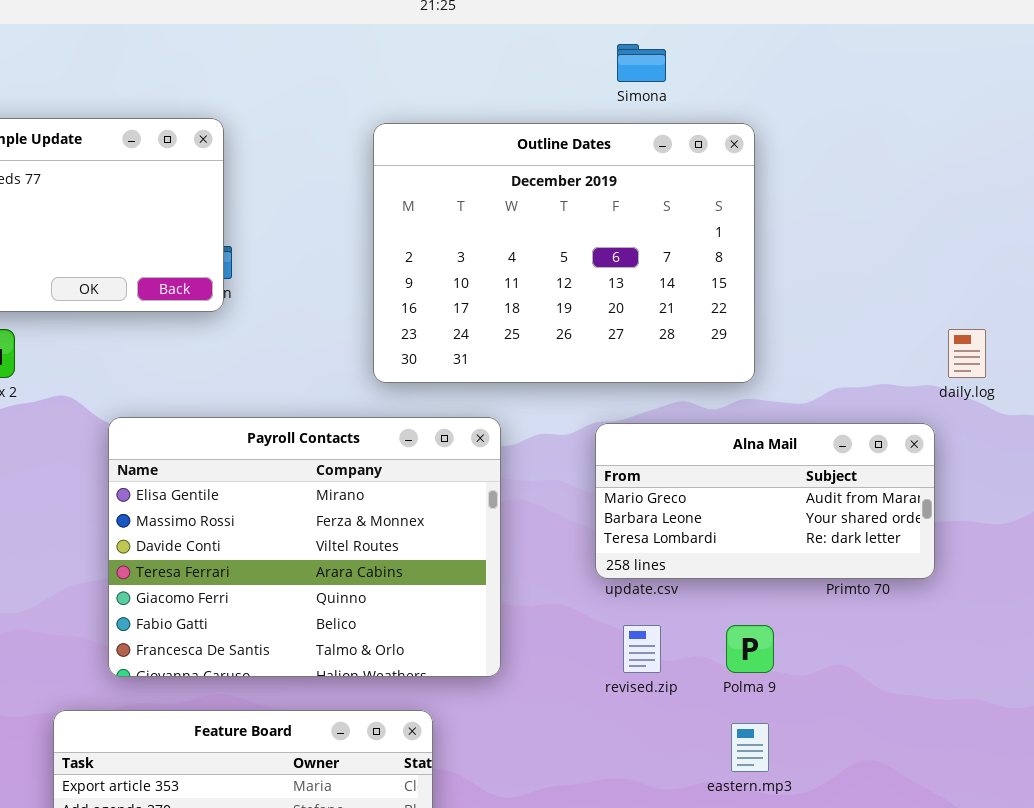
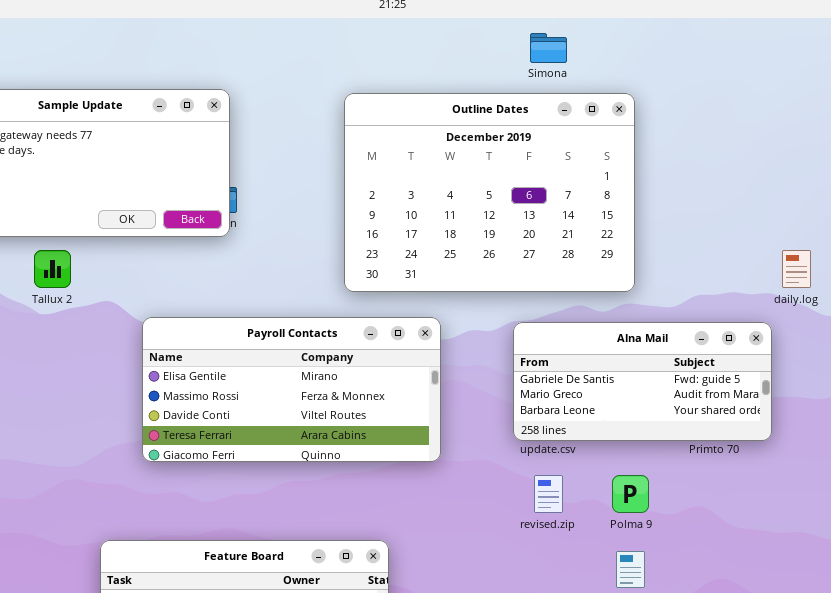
Payroll Contacts: [108,417,501,677] -> [142,317,441,462], resized
Alna Mail: [595,423,935,579] -> [513,322,772,441], scrolled up 1 row

